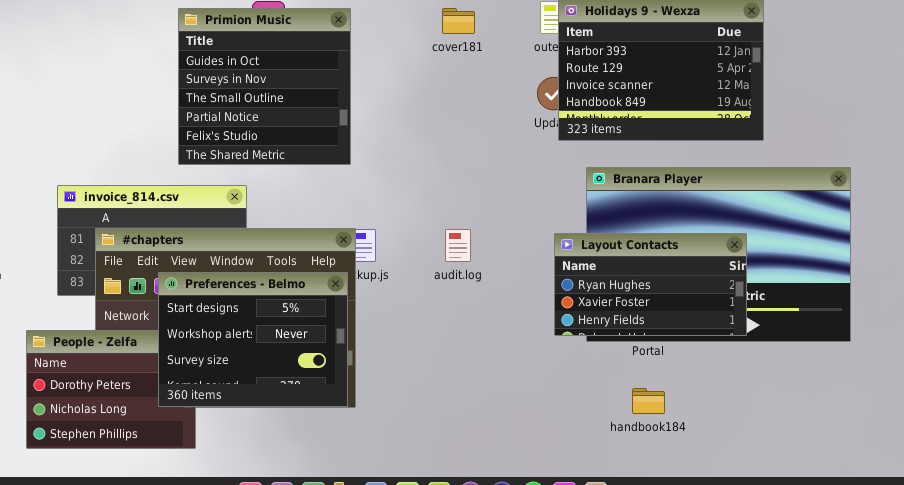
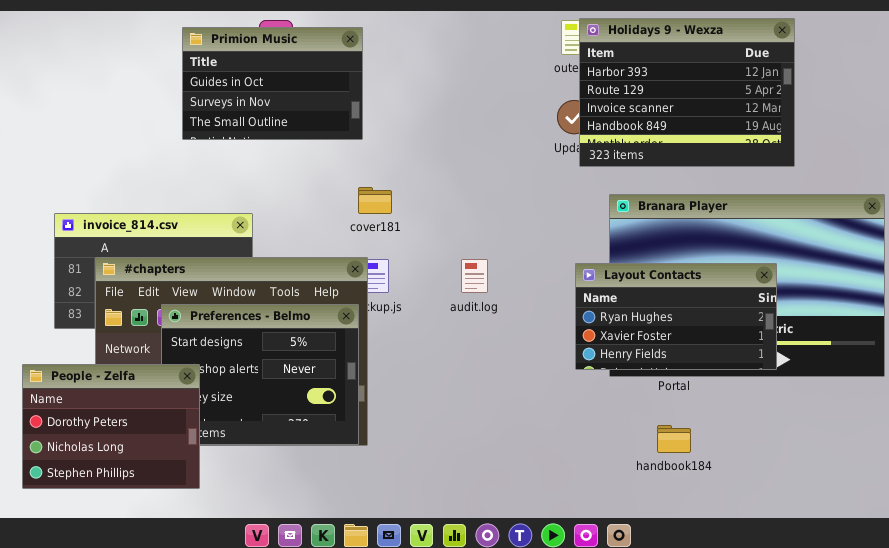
Primion Music: [178,8,351,165] -> [182,27,363,140], resized
cover181: [442,8,475,34] -> [358,187,392,214], moved
People - Zelfa: [26,330,196,449] -> [22,364,200,489], raised

